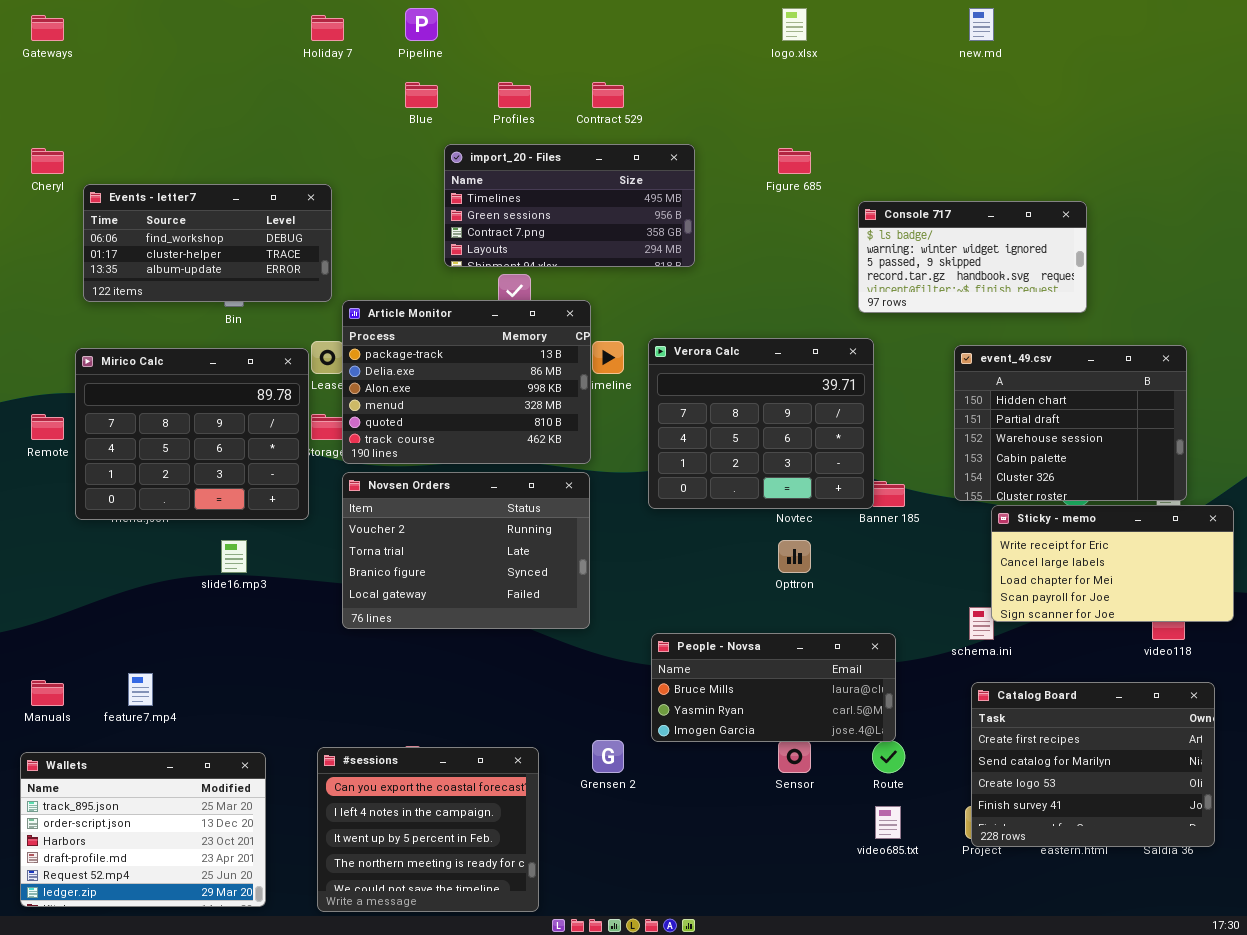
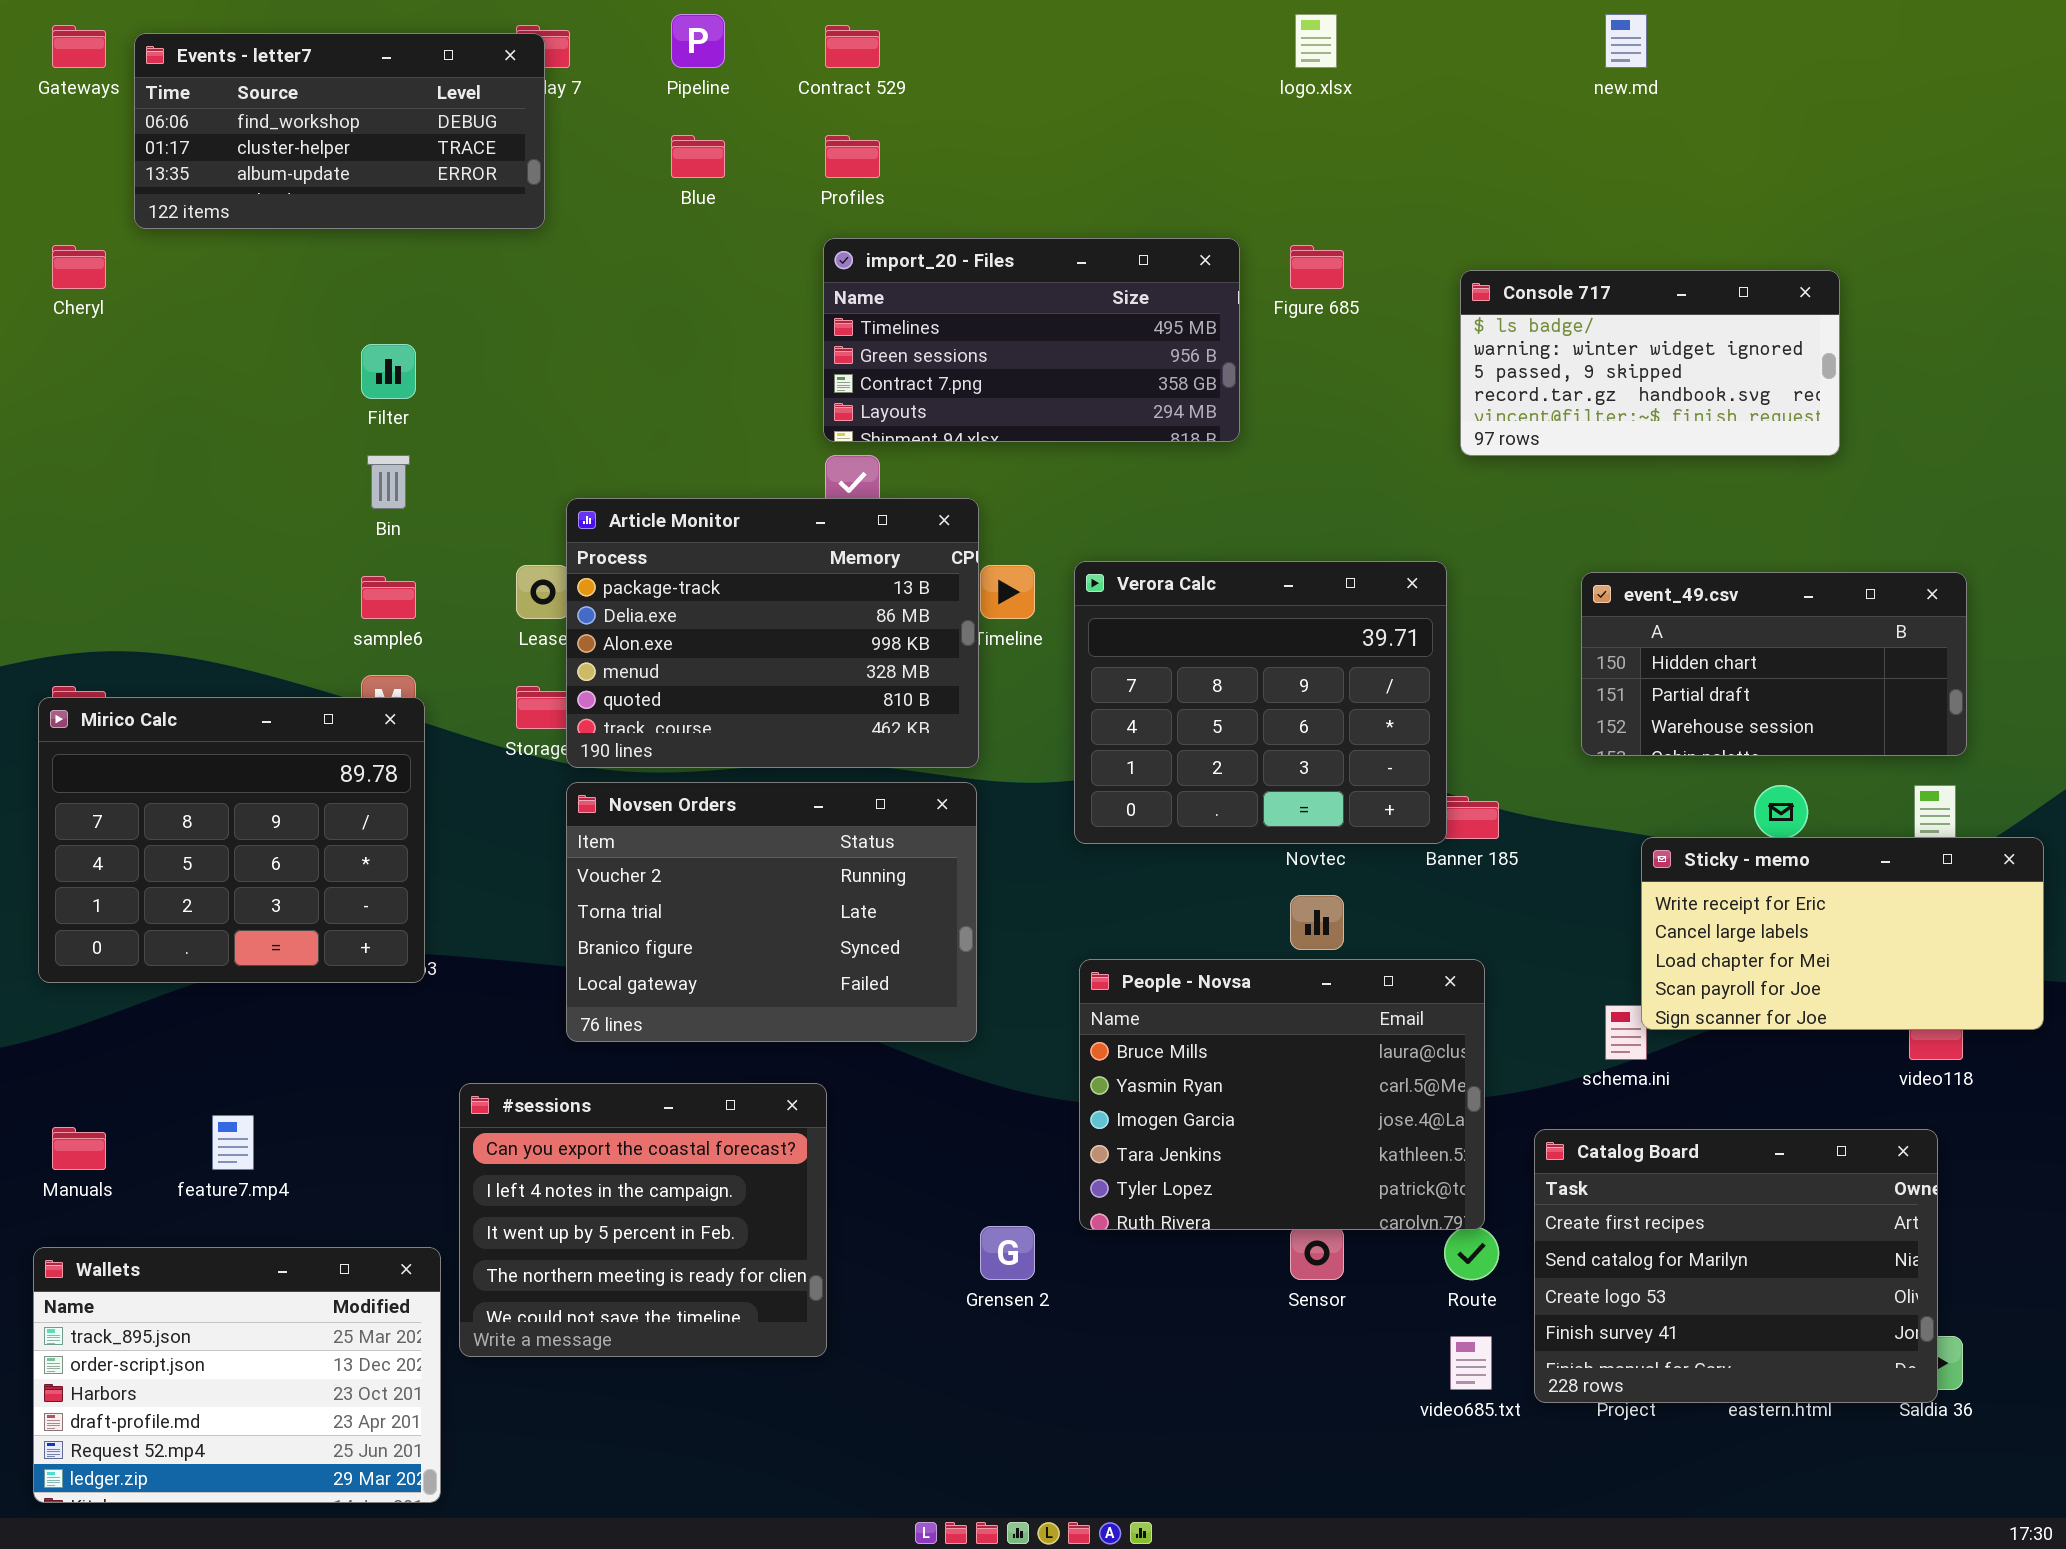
Contract 529: [592,82,624,108] -> [825,25,880,68], moved
import_20 - Files: [444,144,695,267] -> [823,238,1240,442], moved
Events - letter7: [83,184,332,302] -> [134,33,545,229], moved
Console 717: [858,201,1087,313] -> [1460,270,1840,456], moved
event_49.csv: [954,345,1187,501] -> [1581,572,1967,756], resized
Mirico Calc: [75,348,309,520] -> [38,697,425,983], moved
People - Novsa: [651,633,896,742] -> [1079,959,1485,1230], resized
Catalog Board: [971,682,1215,847] -> [1534,1129,1938,1403], moved
#sessions: [317,747,539,912] -> [459,1083,827,1357], moved

